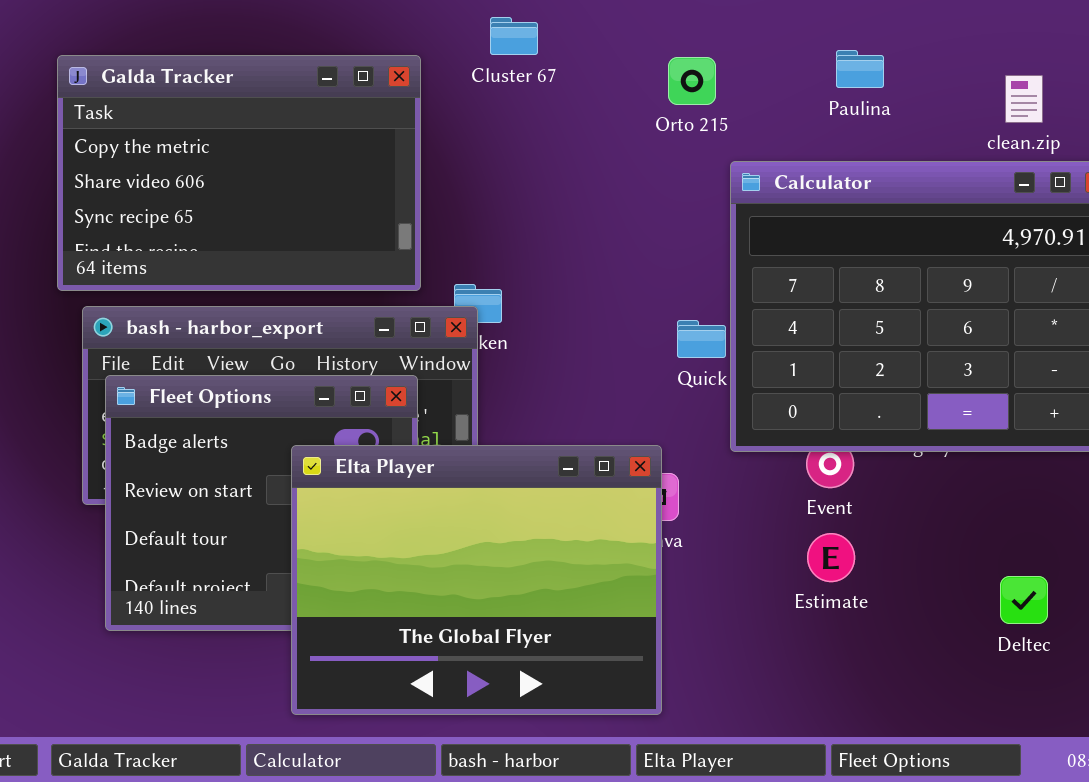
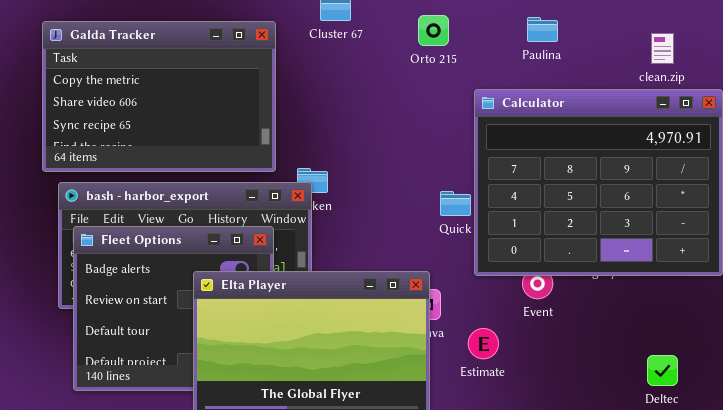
Paulina: [836,50,884,88] -> [527,17,558,42], moved
Orto 215: [668,57,716,105] -> [418,15,449,46], moved
Estimate: [807,533,855,582] -> [468,328,499,359], moved

